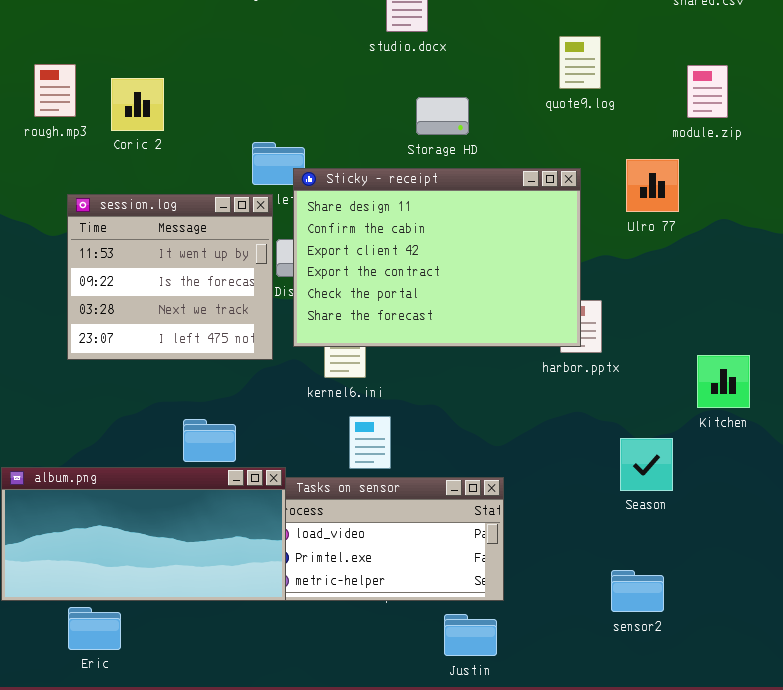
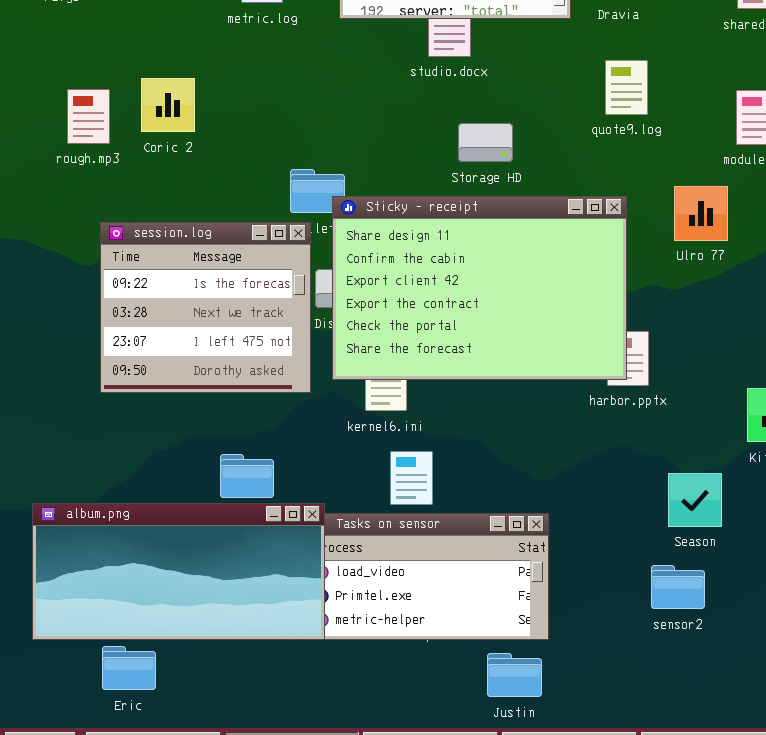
Coric 2: [111,78,164,131] -> [141,78,195,132], moved
session.log: [67,194,273,360] -> [100,222,311,393], scrolled down 1 row
sensor2: [611,570,664,612] -> [651,565,705,609], moved

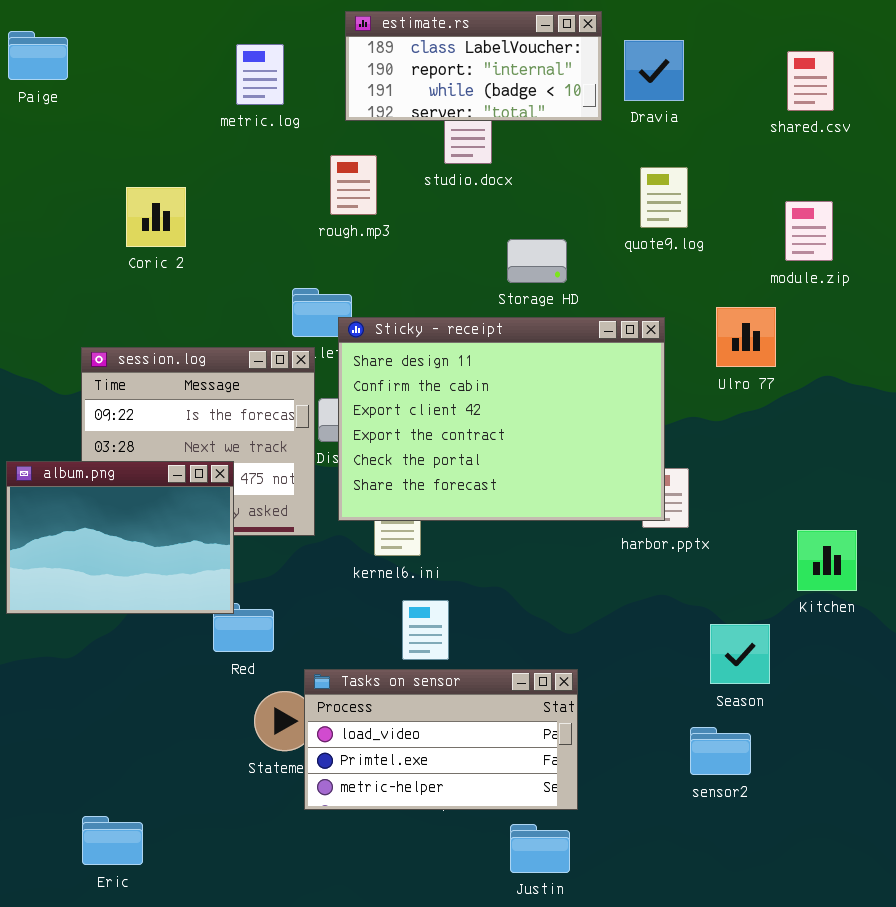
rough.mp3: [67,89,110,144] -> [330,155,377,215], moved
Storage HD: [458,123,513,162] -> [507,239,567,283], moved
album.png: [32,503,325,640] -> [6,461,234,614], moved, resized

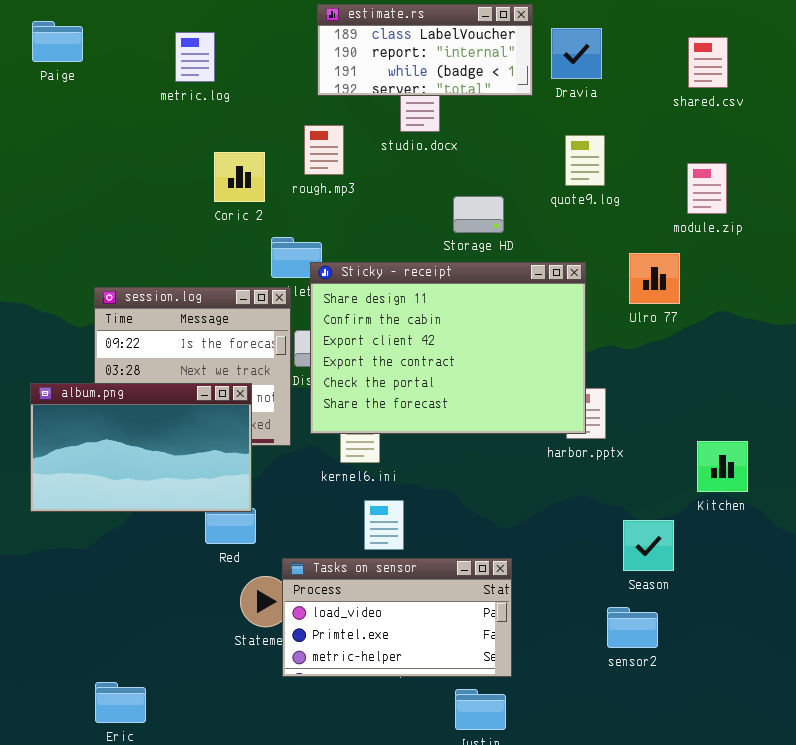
metric.log: [236,44,284,105] -> [175,32,215,82], moved
Coric 2: [126,187,186,247] -> [214,152,265,202], moved
album.png: [6,461,234,614] -> [30,383,252,512], resized

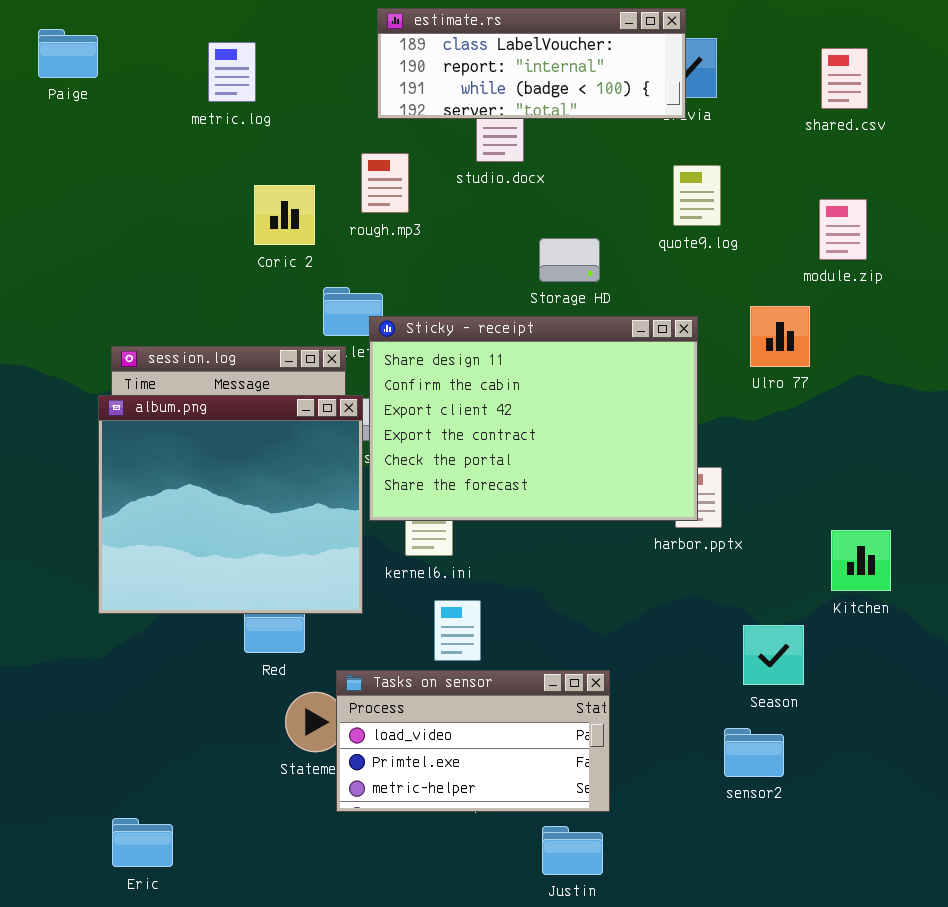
estimate.rs: [317,4,533,96] -> [377,8,686,119], resized
album.png: [30,383,252,512] -> [98,395,363,614], moved, resized

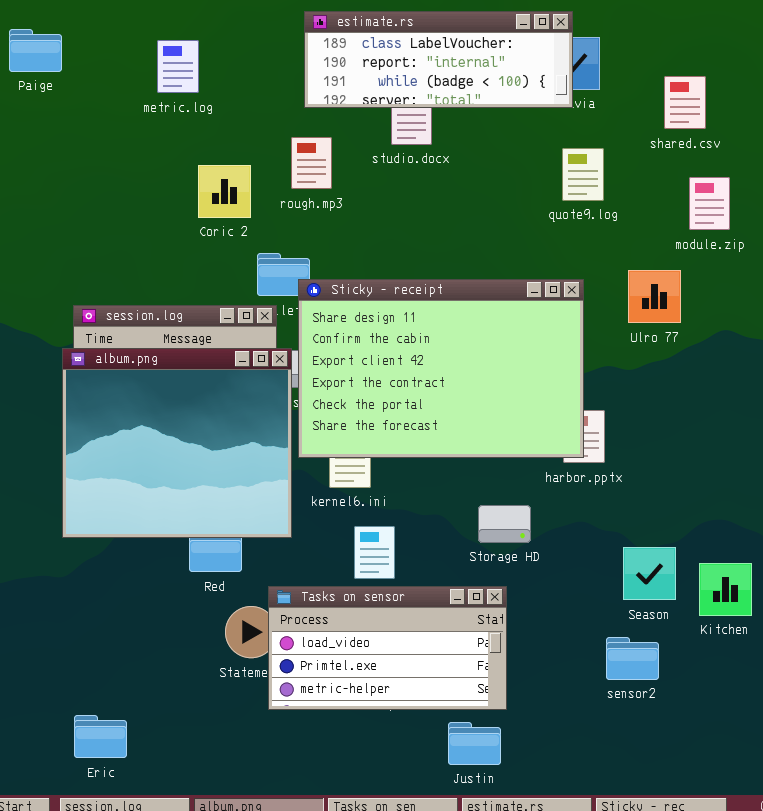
shared.csv: [821,48,868,109] -> [664,76,706,129], moved
Storage HD: [539,238,600,282] -> [478,505,531,543], moved
Kitchen: [831,530,891,591] -> [699,563,752,616], moved

